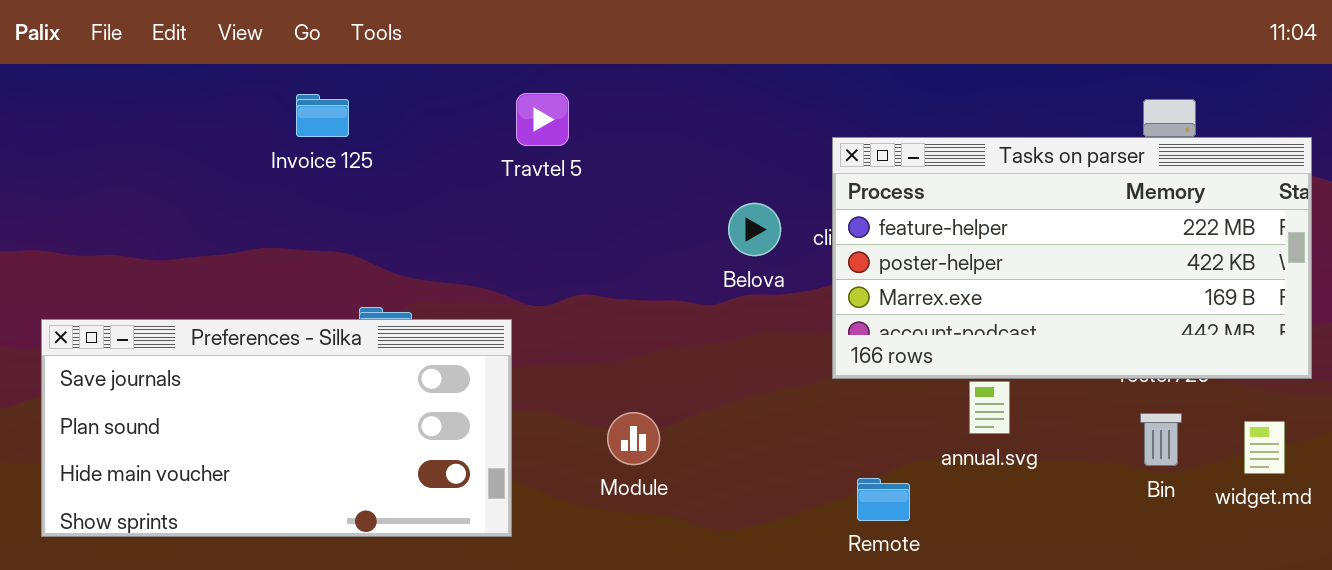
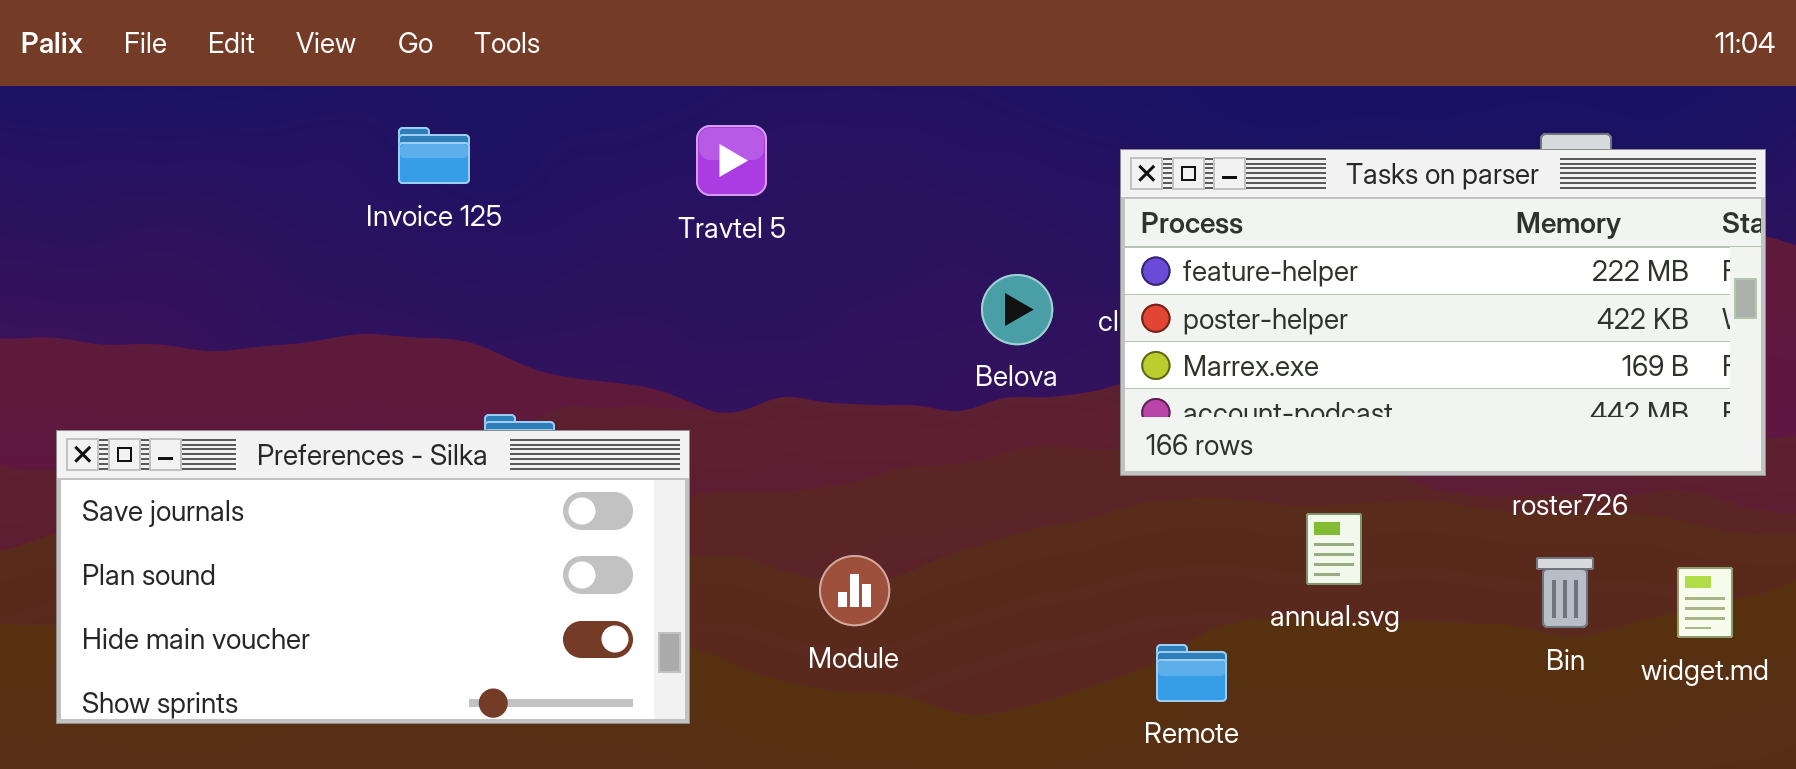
Tasks on parser: [832,137,1312,379] -> [1120,149,1766,476], moved

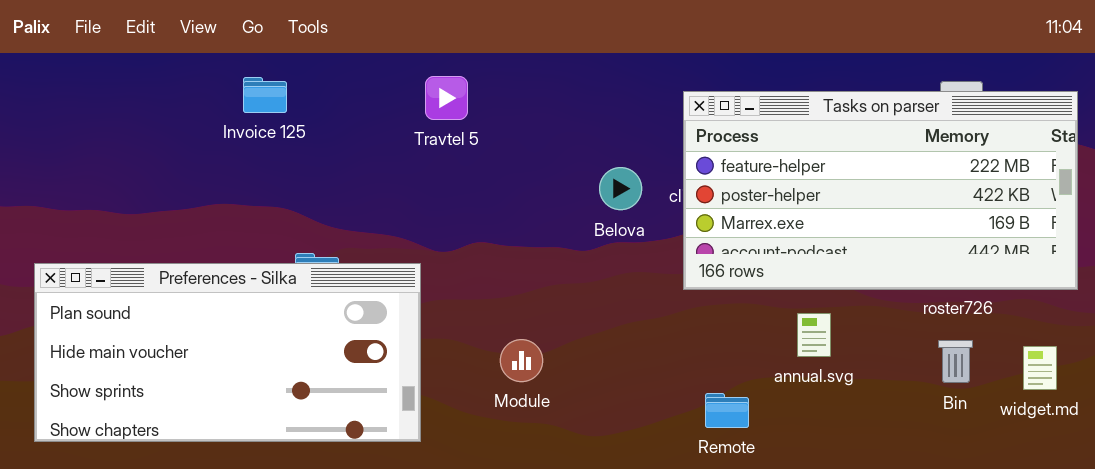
Preferences - Silka: [56,430,690,724] -> [34,263,421,442], scrolled down 1 row

